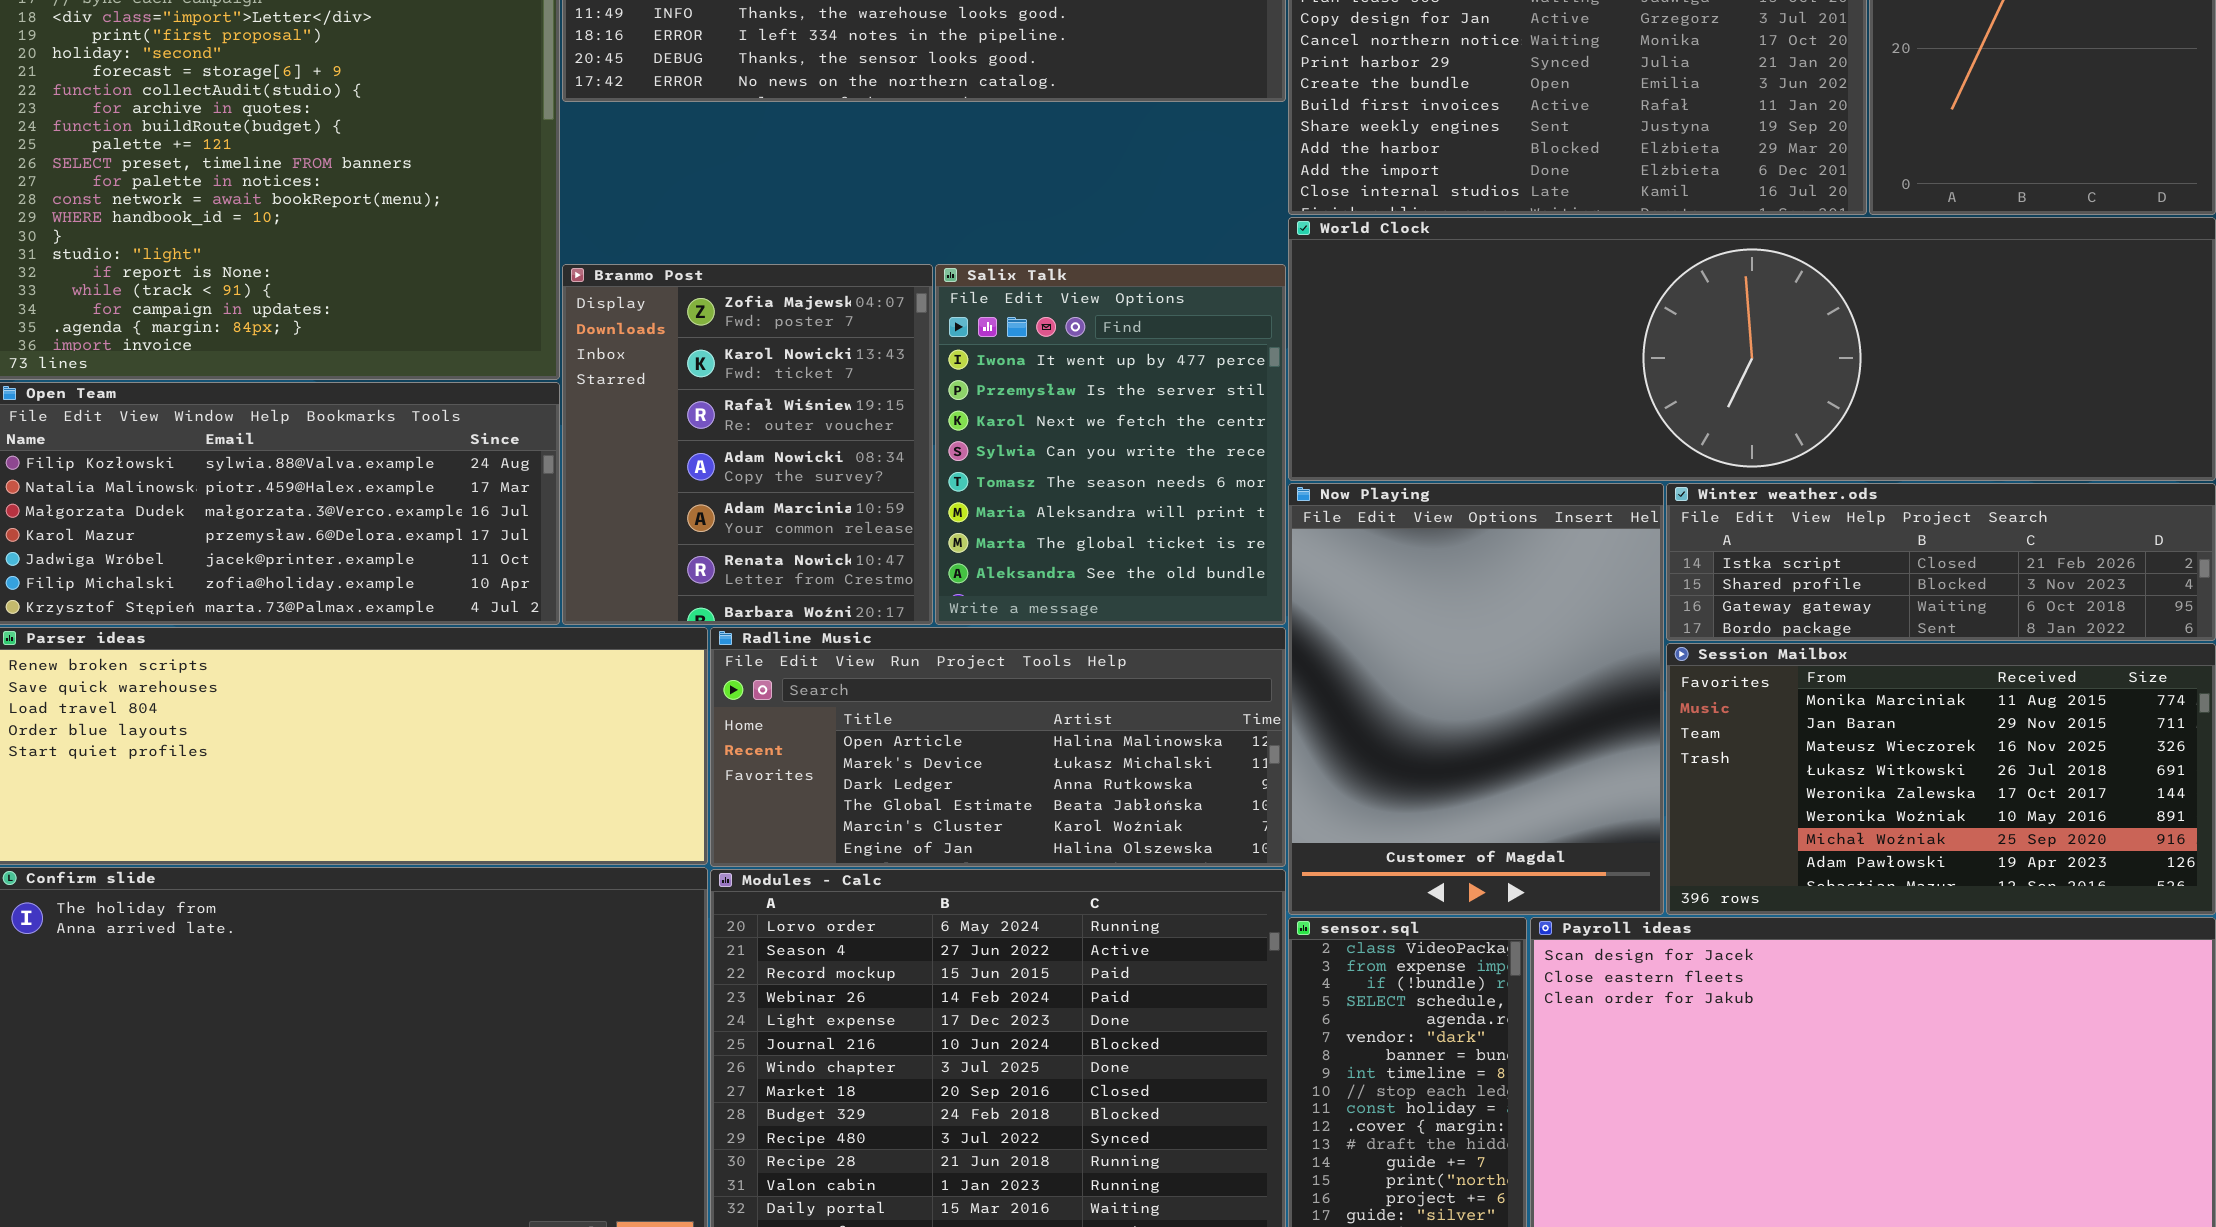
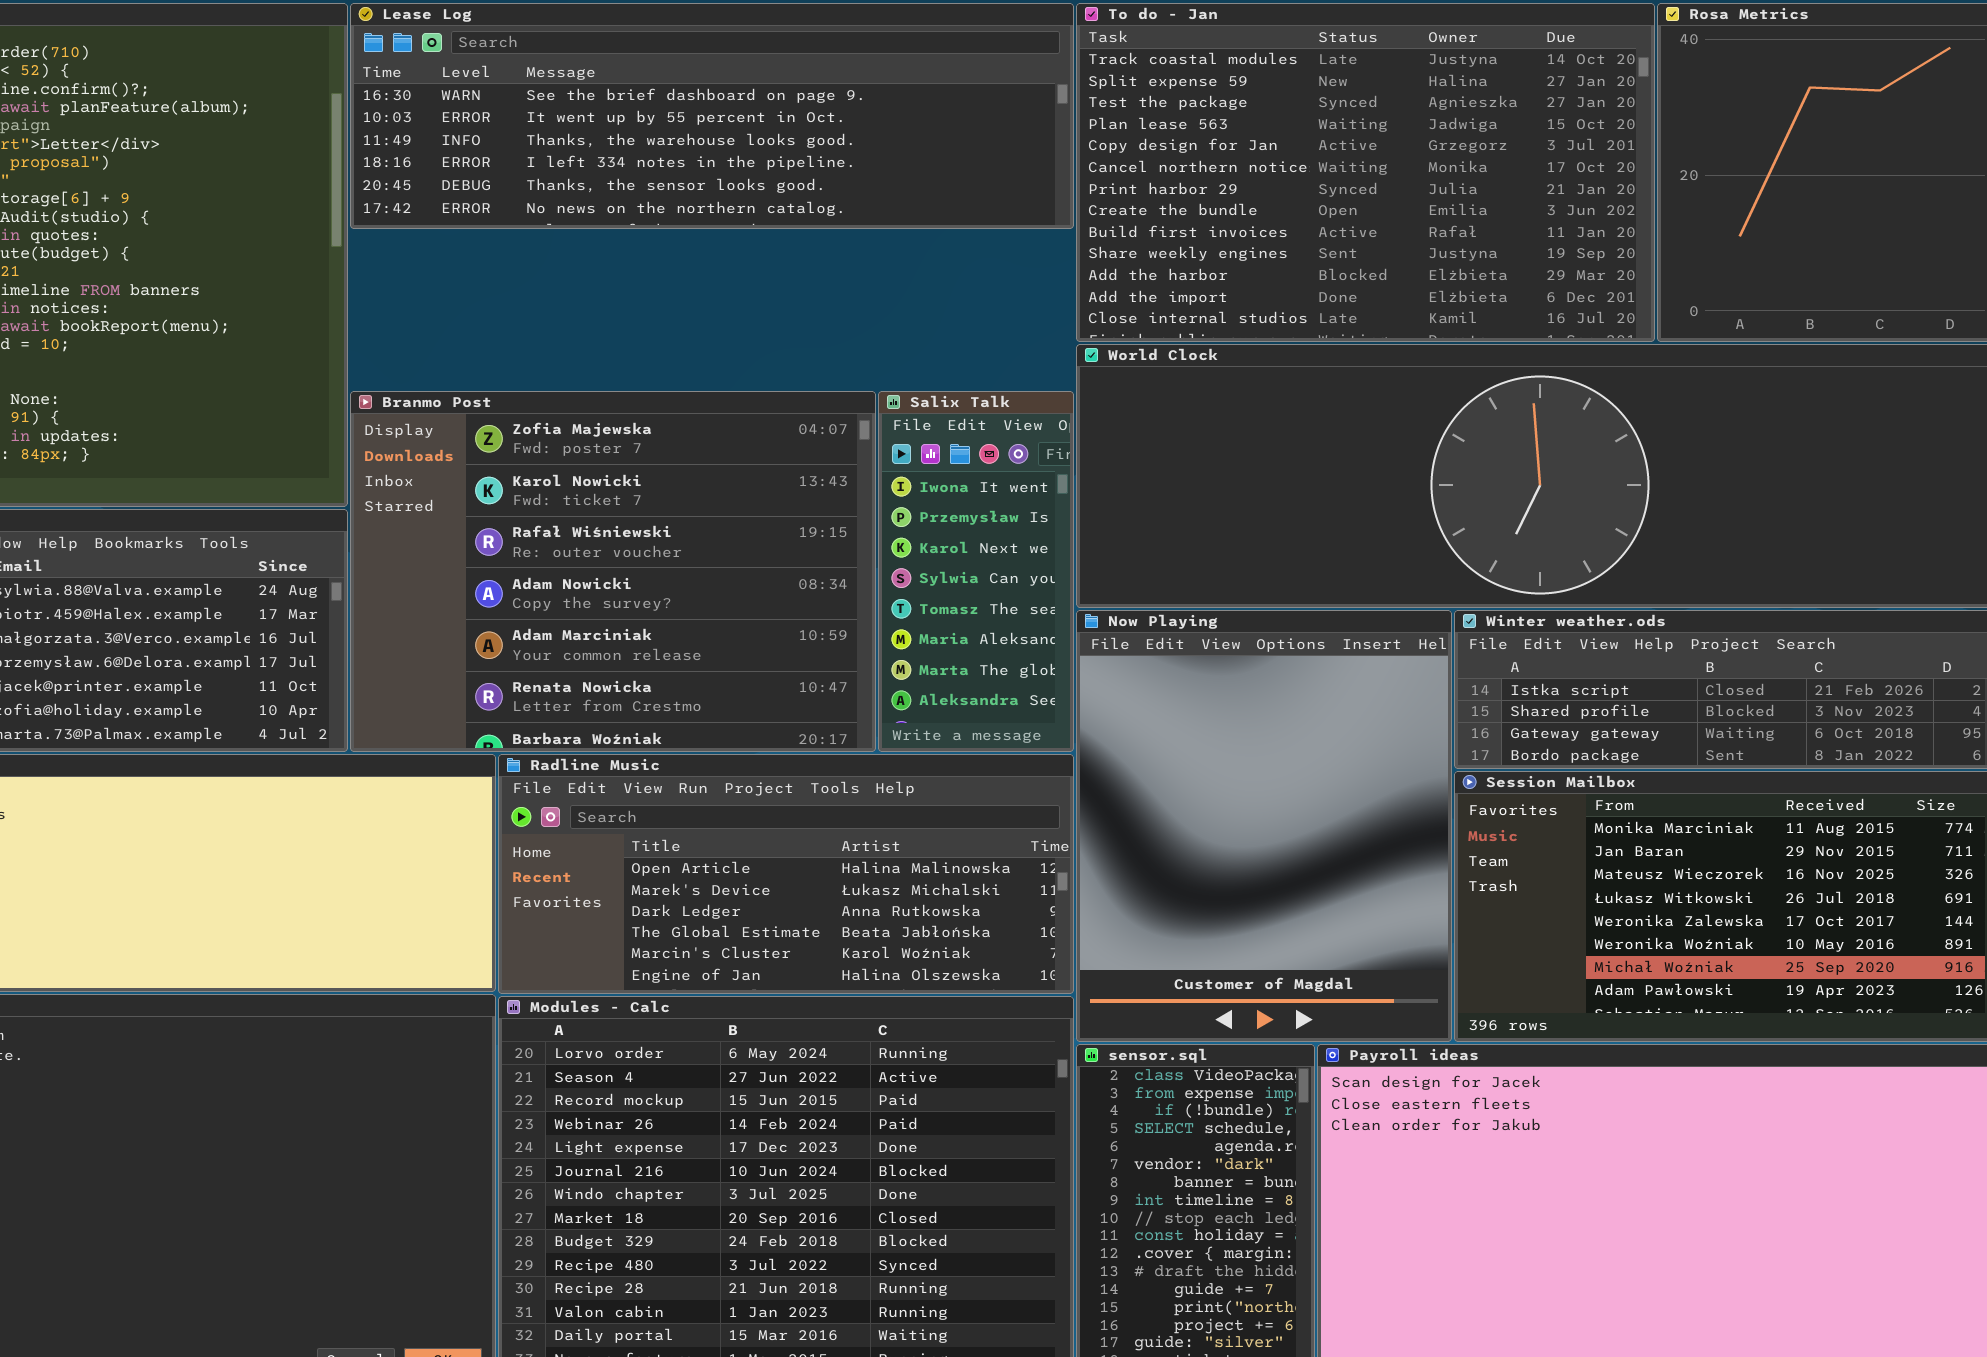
Branmo Post: [562,264,933,625] -> [350,391,876,752], resized
Salix Talk: [935,264,1286,625] -> [878,391,1074,752], resized

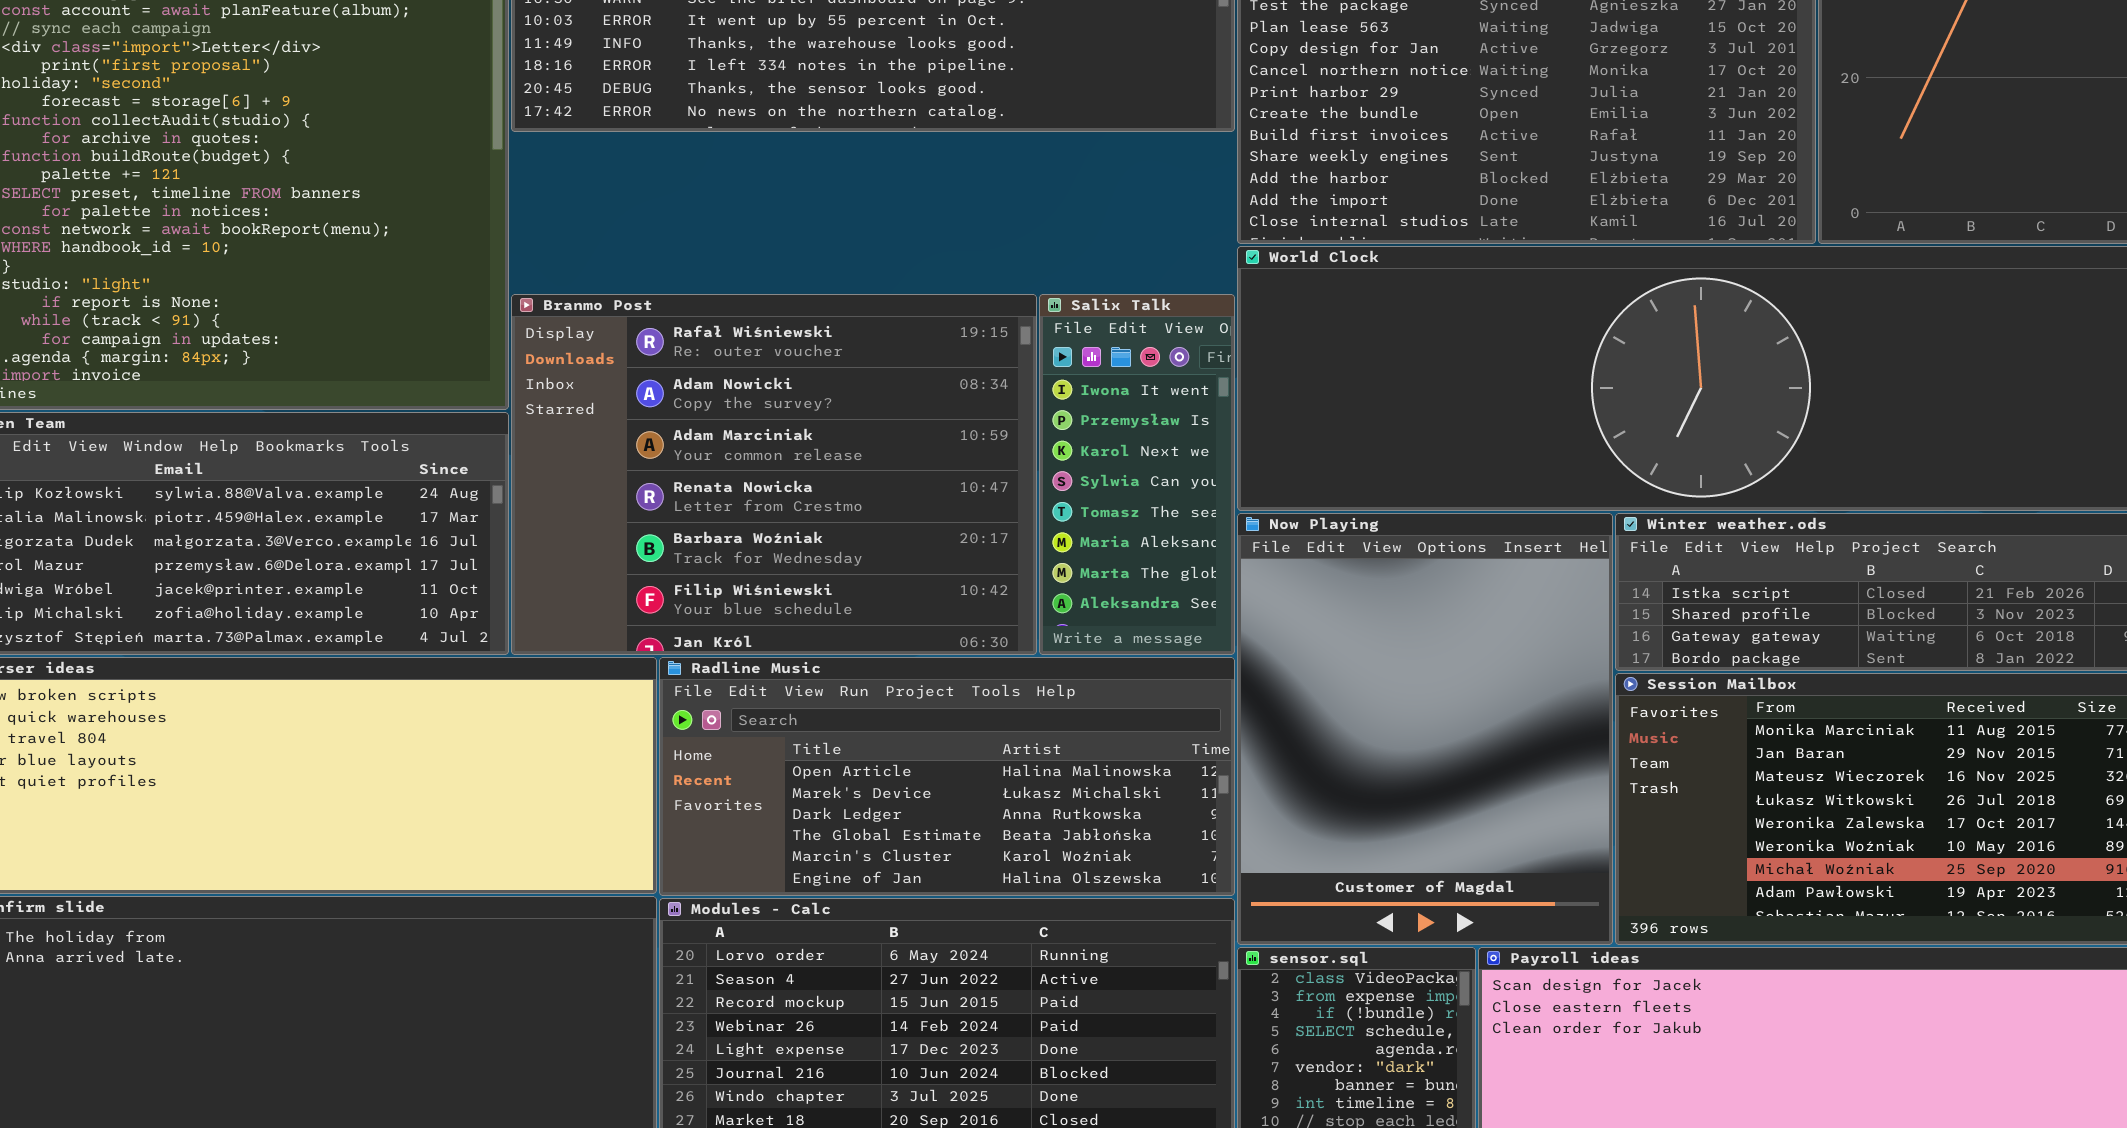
Branmo Post: [350,391,876,752] -> [511,294,1037,655], scrolled down 2 rows

